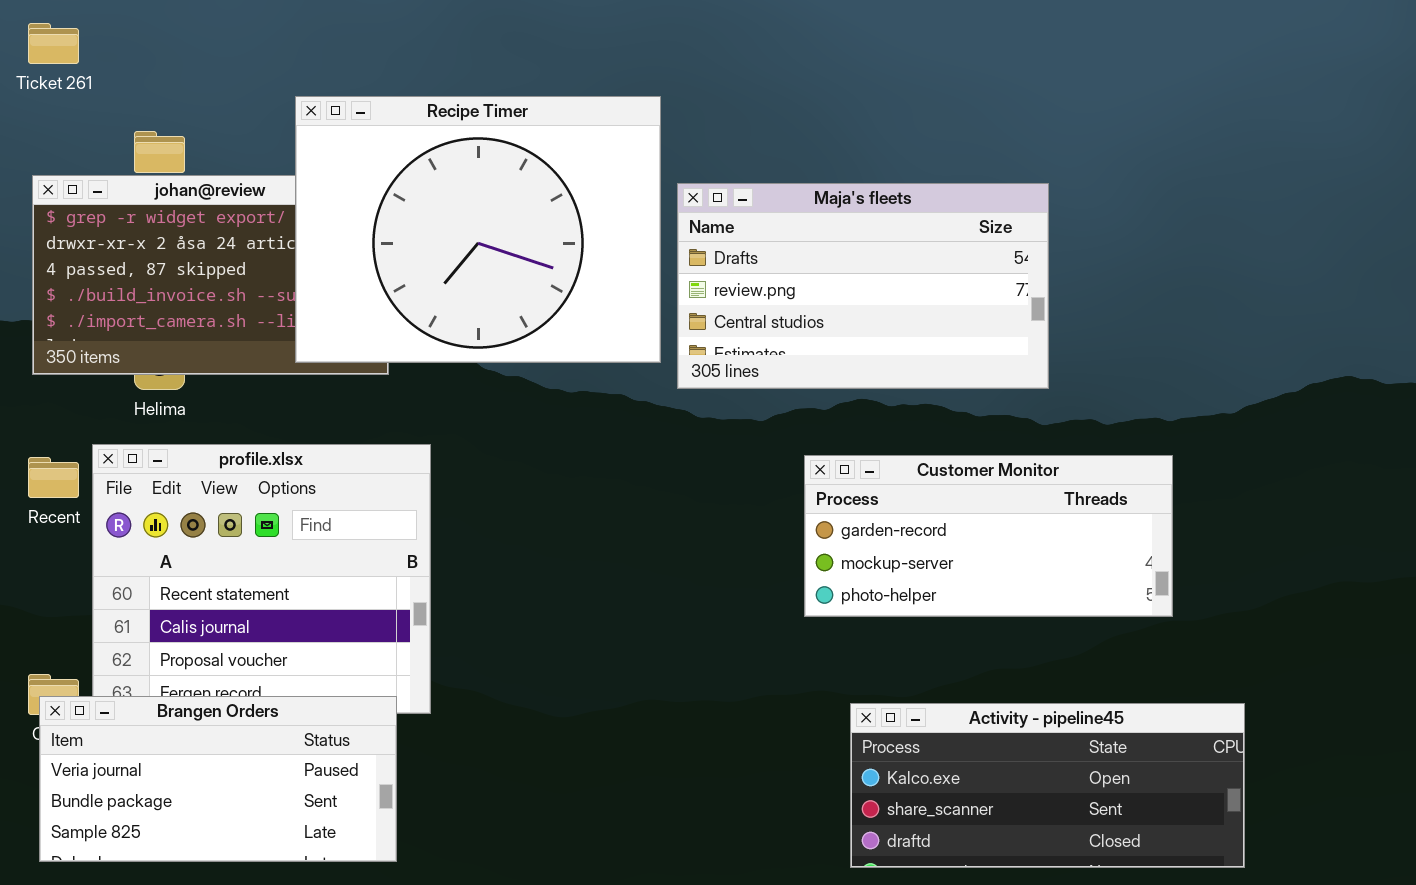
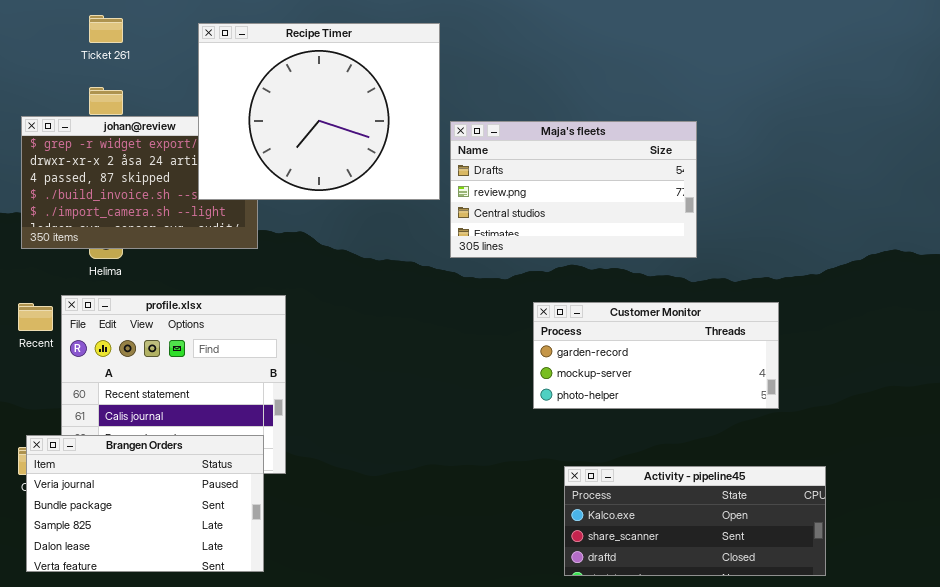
Ticket 261: [28,23,79,64] -> [89,15,123,43], moved
Recipe Timer: [295,96,661,363] -> [198,23,440,200], moved
Brangen Orders: [39,696,397,862] -> [26,435,264,572], resized

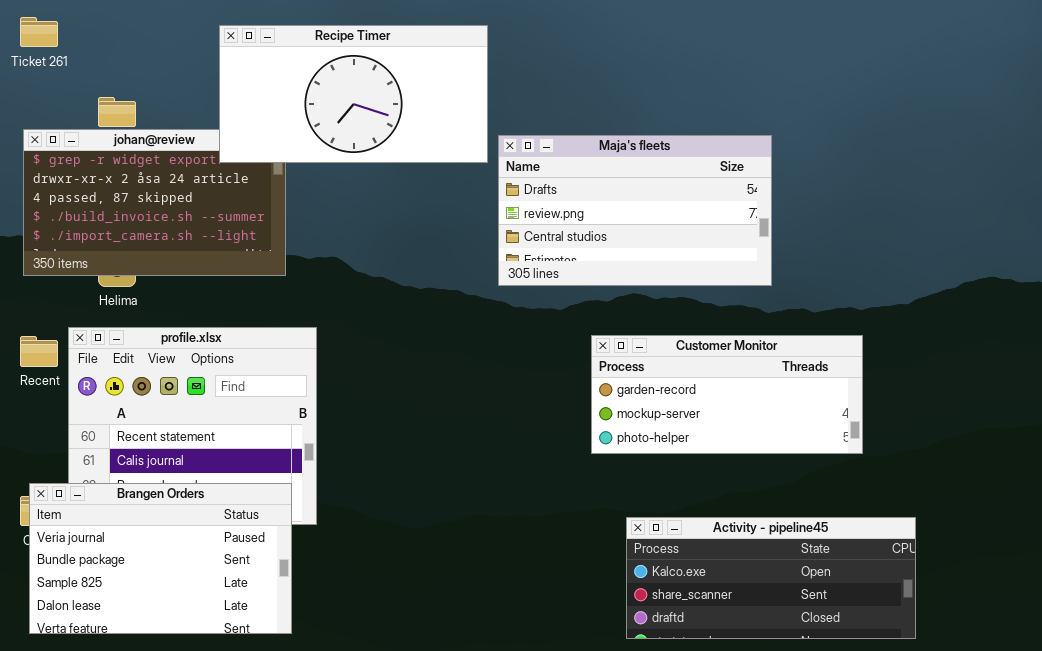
Ticket 261: [89,15,123,43] -> [20,17,58,47], moved
Recipe Timer: [198,23,440,200] -> [219,25,488,163], resized

